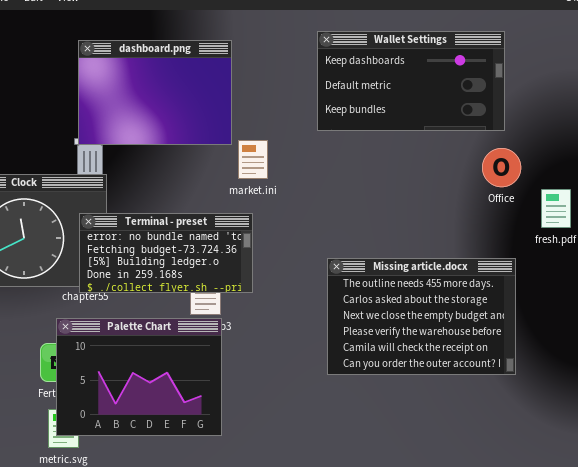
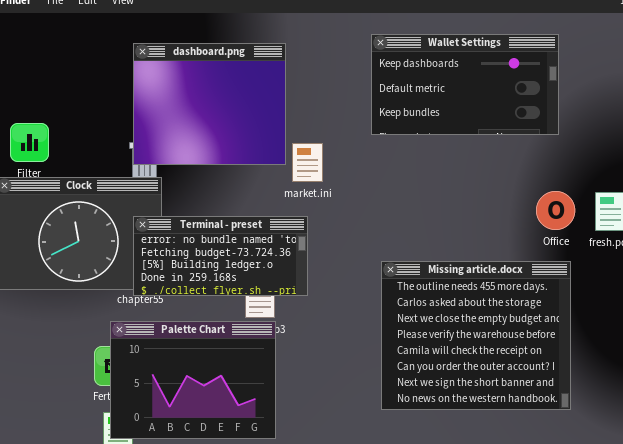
dashboard.png: [78,40,232,145] -> [133,43,286,165], resized
Office: [482,148,521,187] -> [536,191,575,230], moved
Missing article.docx: [327,258,516,375] -> [381,261,571,410], resized

